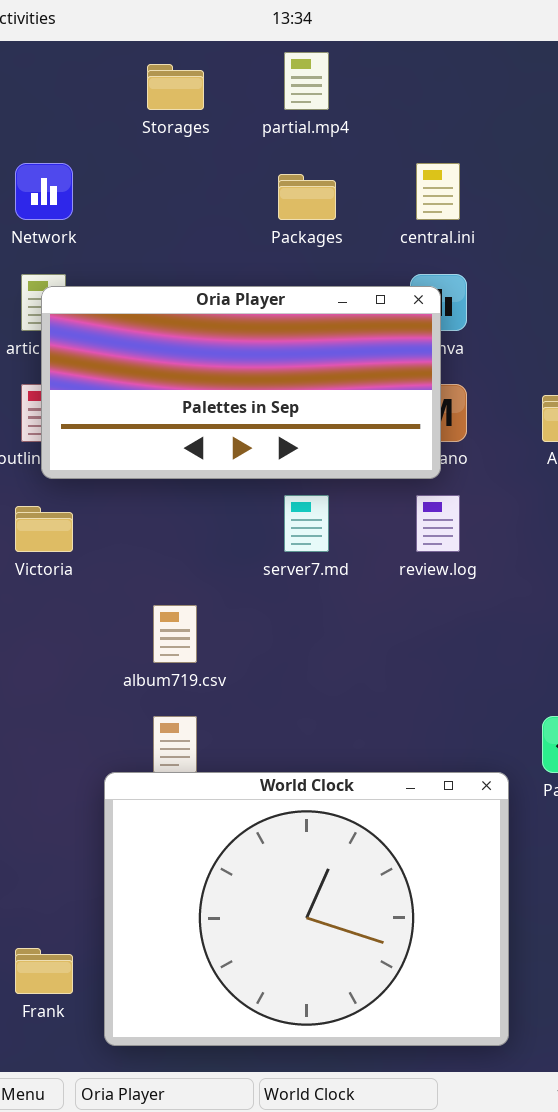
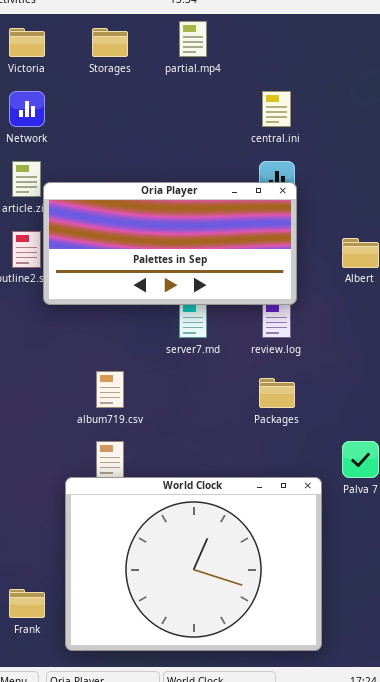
Packages: [278,174,336,220] -> [259,378,295,408], moved
Oria Player: [41,286,441,479] -> [43,182,297,305], moved
Victoria: [15,506,73,552] -> [9,28,45,57], moved

